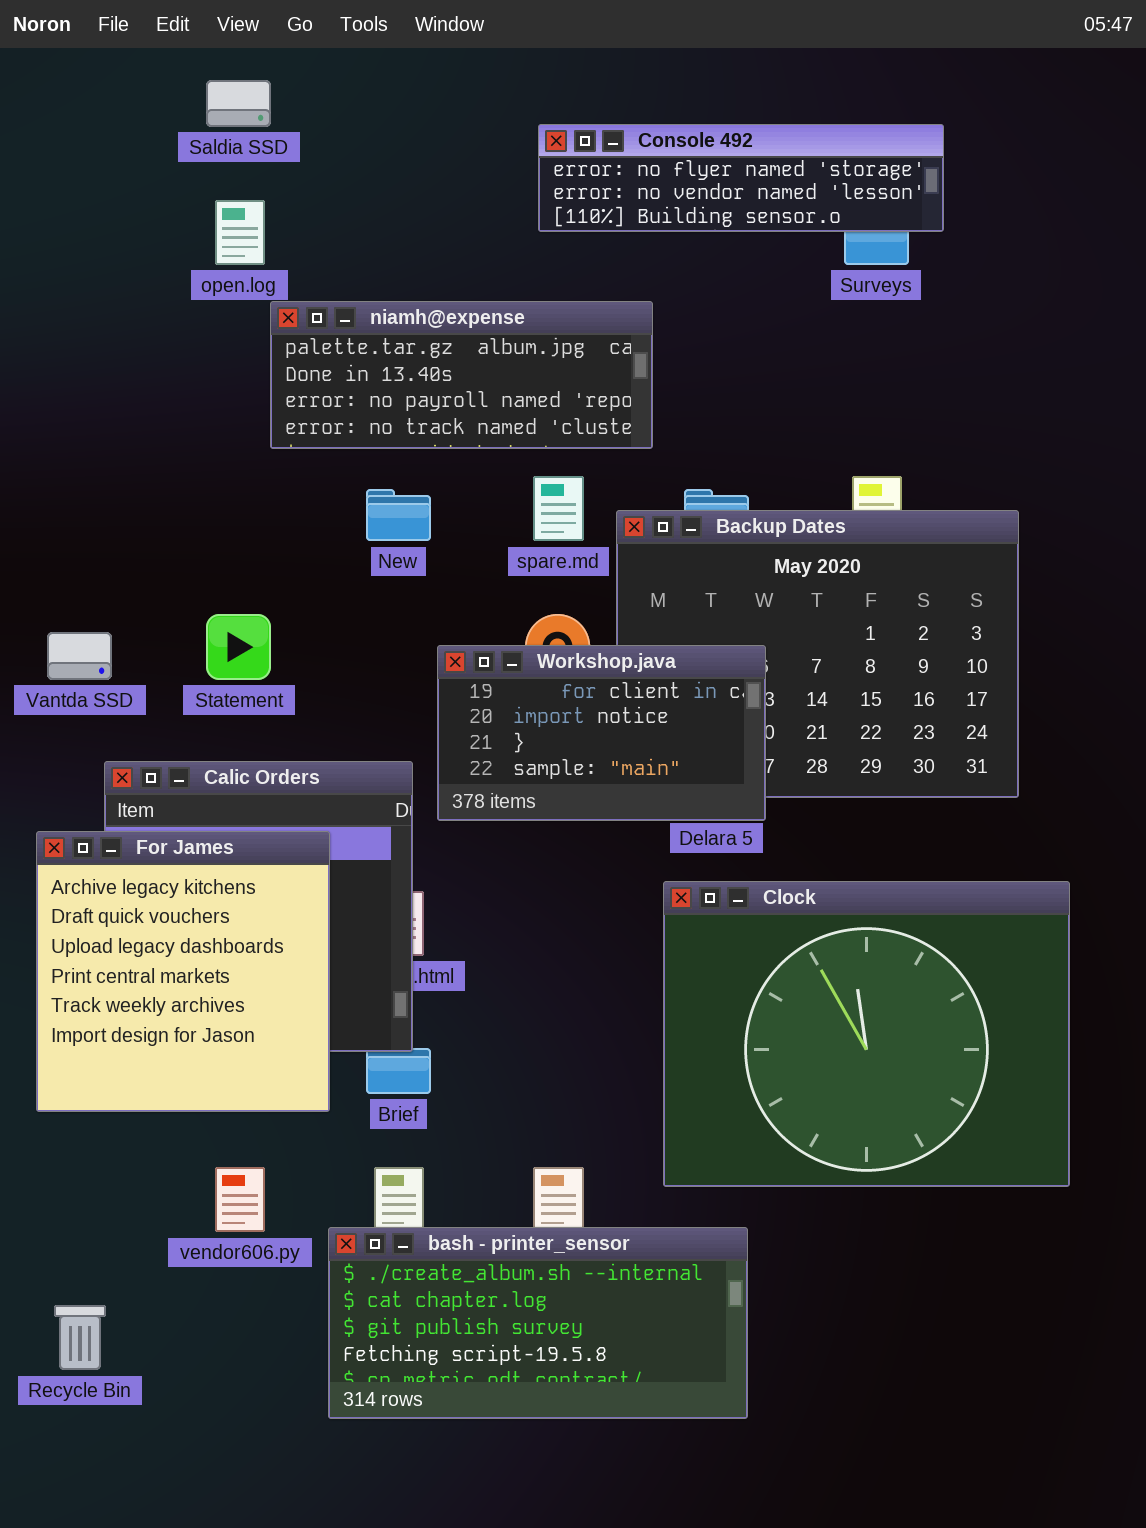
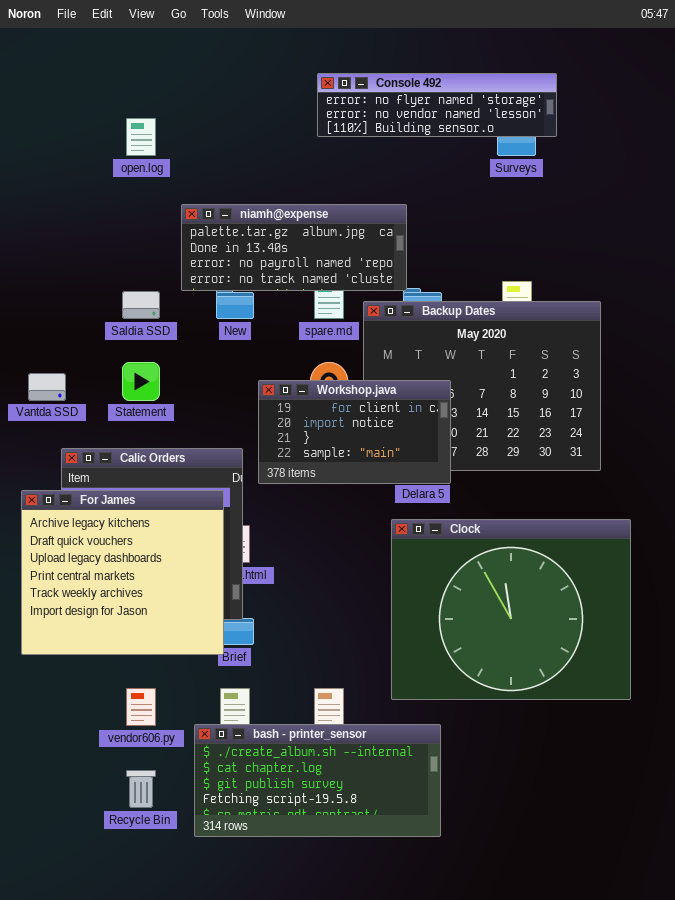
Saldia SSD: [206,80,271,127] -> [122,291,160,319], moved
niamh@expense: [270,301,653,449] -> [181,204,407,291], moved
For James: [36,831,330,1112] -> [21,490,224,655], resized
Recycle Bin: [54,1305,106,1370] -> [126,770,156,808], moved

